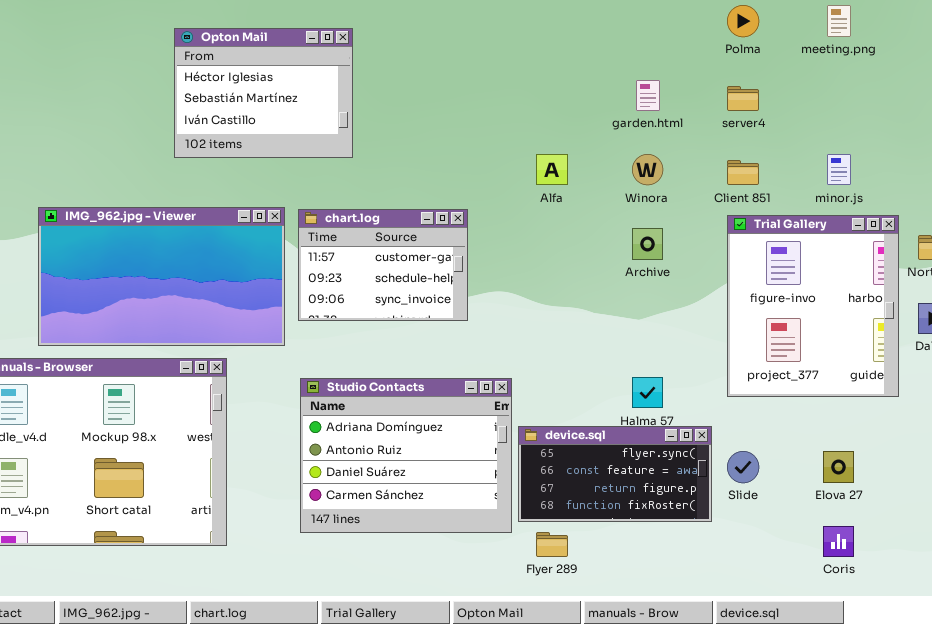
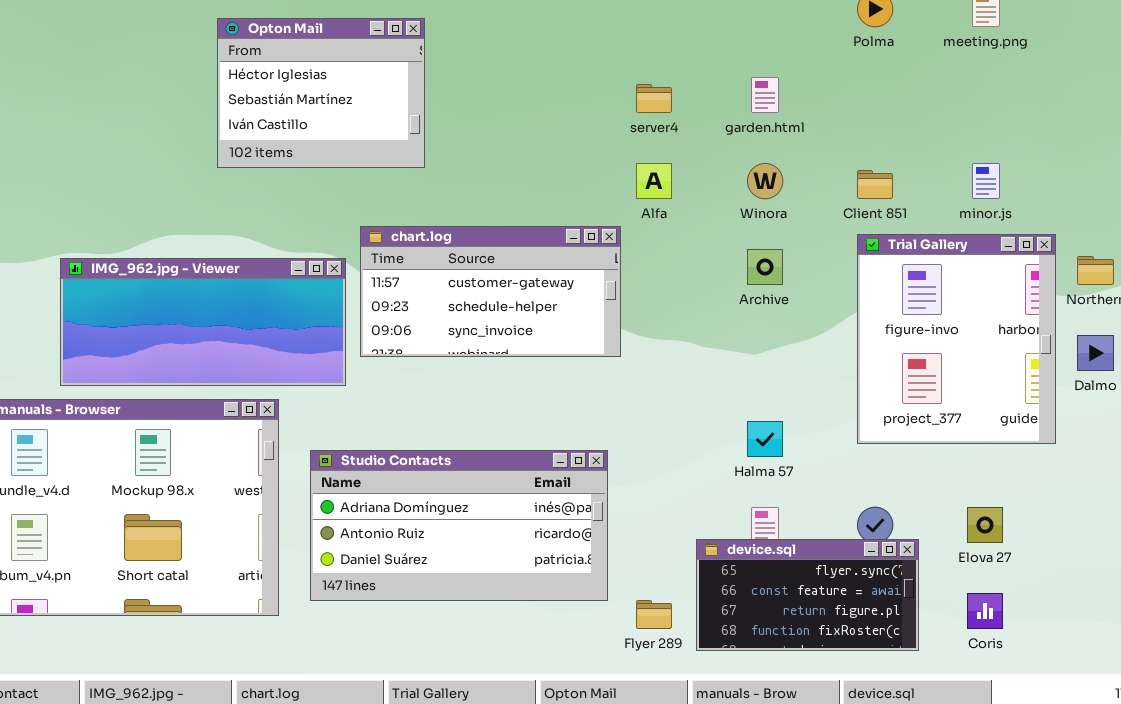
server4: [727,86,759,111] -> [636,84,672,113], moved
IMG_962.jpg - Viewer: [38,207,285,346] -> [60,258,346,386], resized
chart.log: [298,209,468,321] -> [360,226,621,357], resized
Studio Contacts: [300,378,512,533] -> [310,450,608,601], resized
device.sql: [518,426,712,522] -> [696,539,919,651], moved

